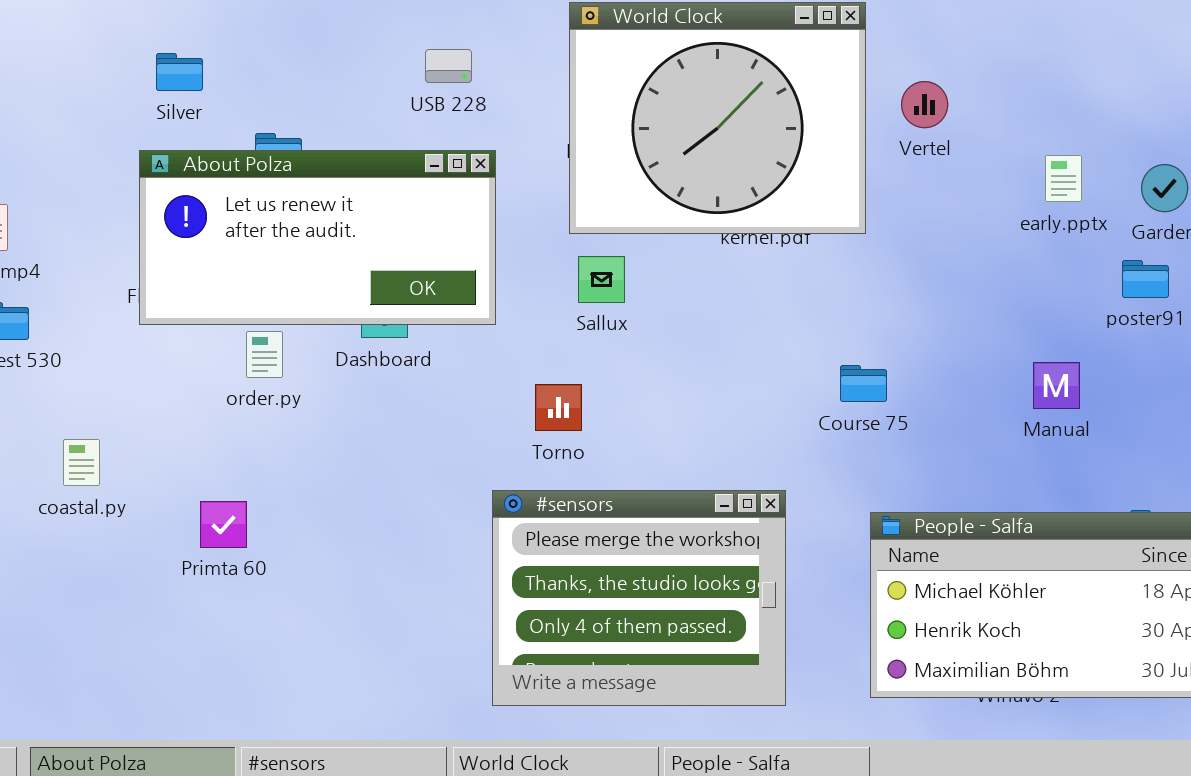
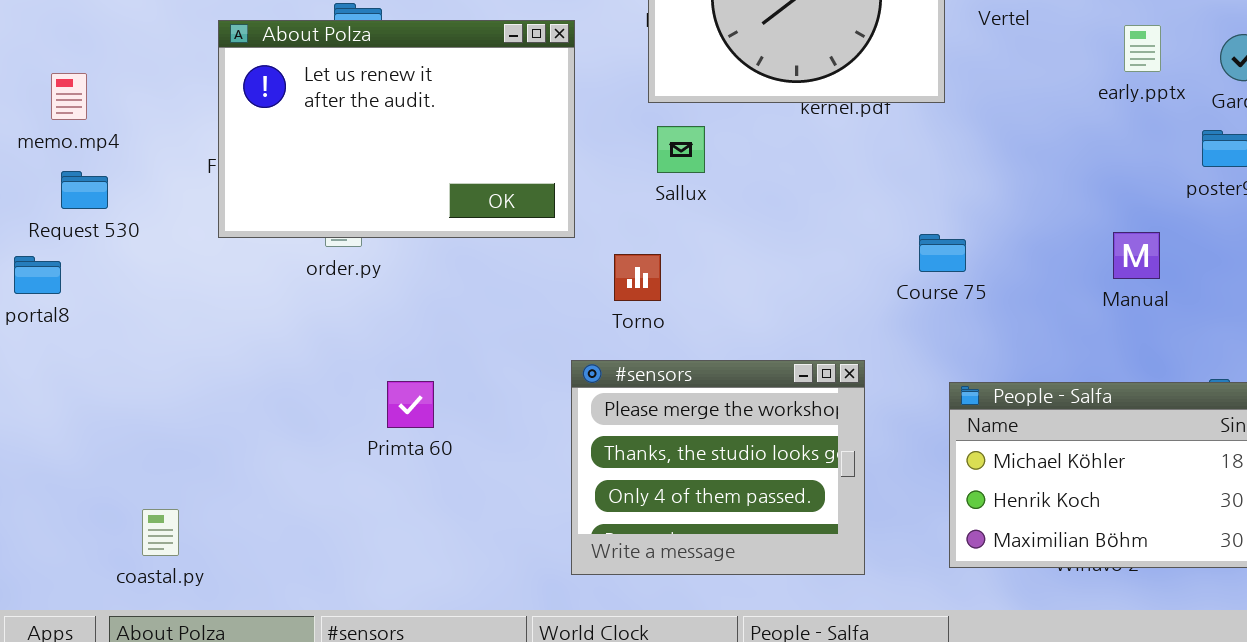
About Polza: [139,150,496,325] -> [218,20,575,238], resized
coastal.py: [63,439,100,486] -> [142,509,179,556], moved
Primta 60: [200,501,247,548] -> [387,381,434,428], moved

